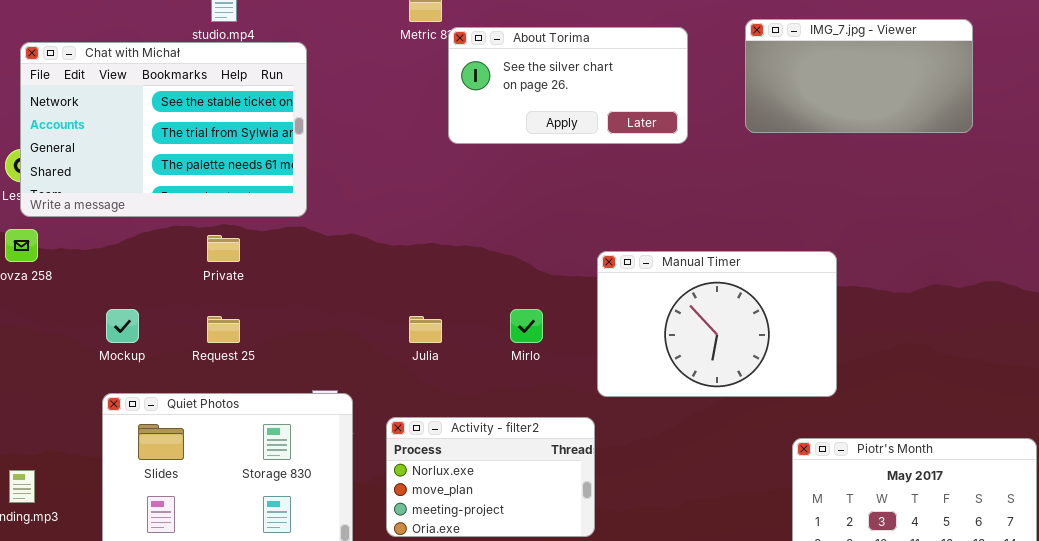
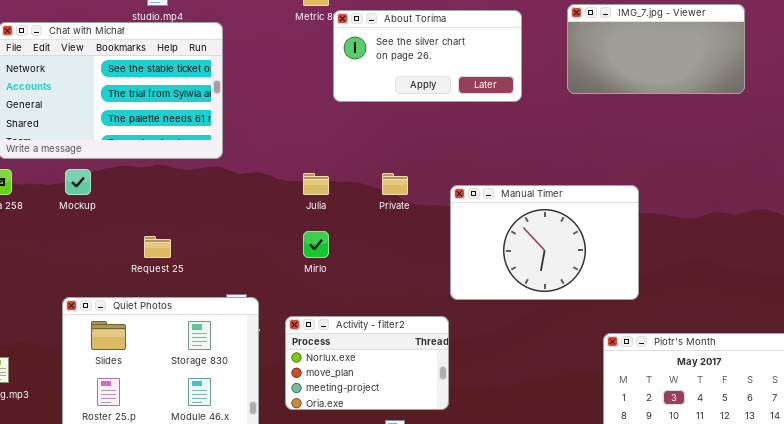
Private: [207,235,240,262] -> [382,173,408,195], moved
Mockup: [106,309,139,343] -> [65,169,91,195], moved
Mirlo: [510,309,543,343] -> [303,231,329,258], moved
Julia: [409,316,442,343] -> [303,173,329,195], moved

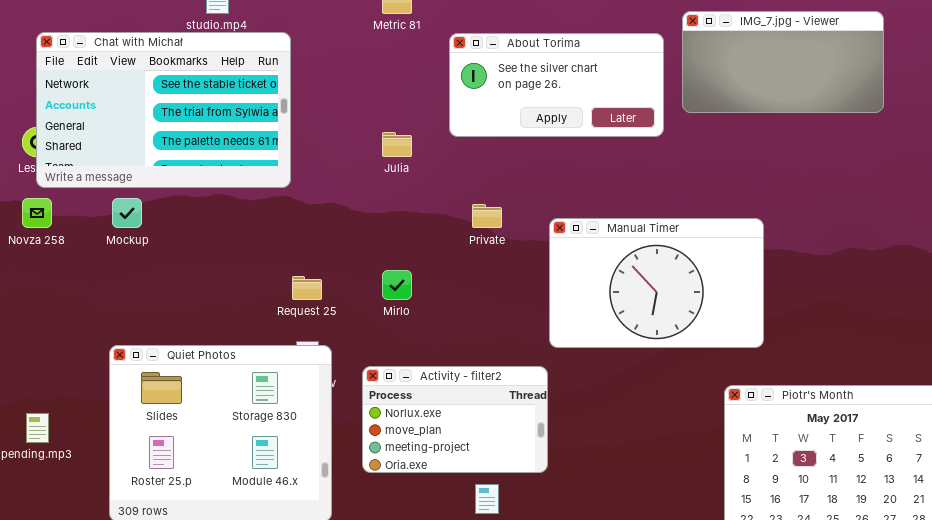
About Torima: [333,10,522,102] -> [449,33,664,137], moved
Julia: [303,173,329,195] -> [382,132,412,157], moved
Request 25: [144,236,171,258] -> [292,276,322,300], moved

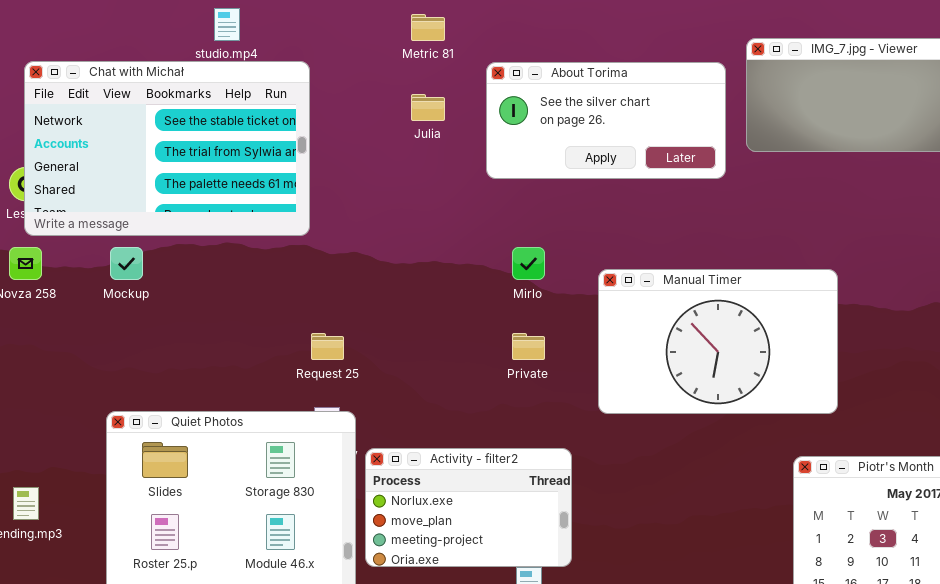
Julia: [382,132,412,157] -> [411,94,445,121], moved
Private: [472,204,502,228] -> [512,333,545,360], moved
Mirlo: [382,270,412,300] -> [512,247,545,280], moved
Activity - filter2: [362,366,548,473] -> [365,448,572,567], moved

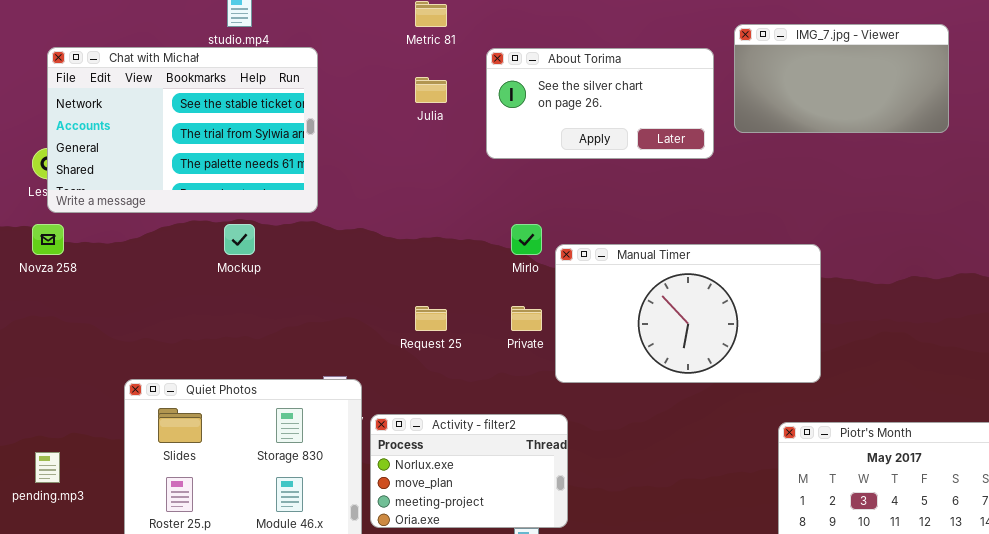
Mockup: [110,247,143,280] -> [224,224,255,255], moved
Manual Timer: [598,269,838,414] -> [555,244,821,383], resized
Request 25: [311,333,344,360] -> [415,306,447,331], moved

